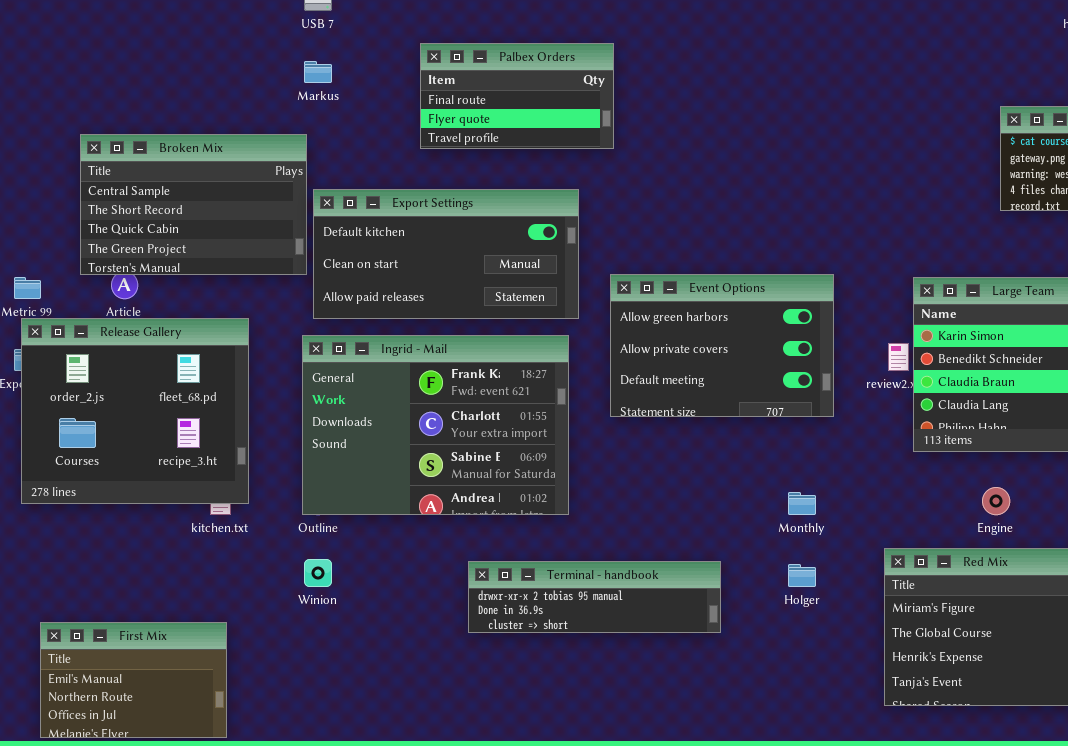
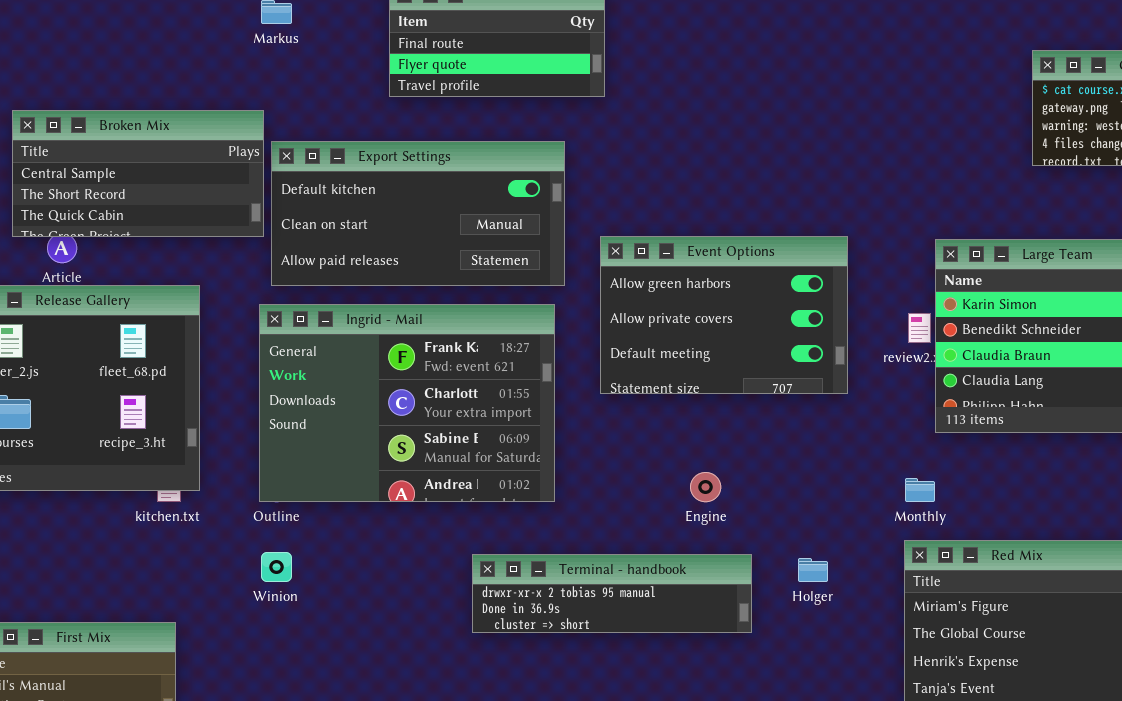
Broken Mix: [80,134,307,275] -> [12,110,264,237], resized
Engine: [982,487,1010,515] -> [690,472,721,502], moved
Monthly: [788,492,816,515] -> [905,478,935,502], moved
Terminal - handbook: [468,561,721,633] -> [472,554,752,633], moved

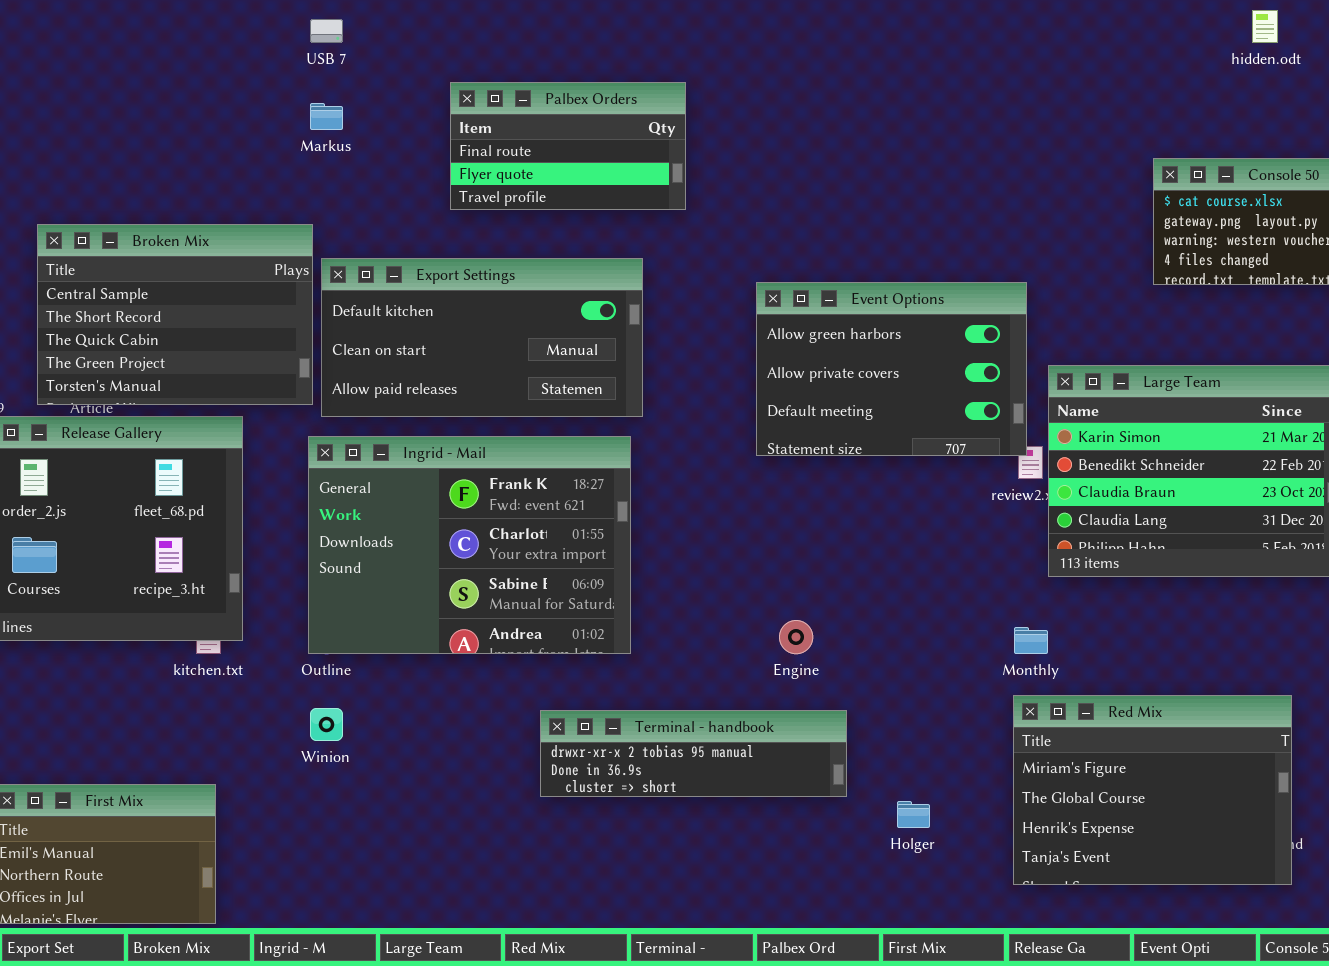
Broken Mix: [12,110,264,237] -> [37,224,313,405], resized
Event Options: [600,236,848,394] -> [756,282,1027,456], moved
Holger: [798,558,828,582] -> [897,801,930,828], moved

